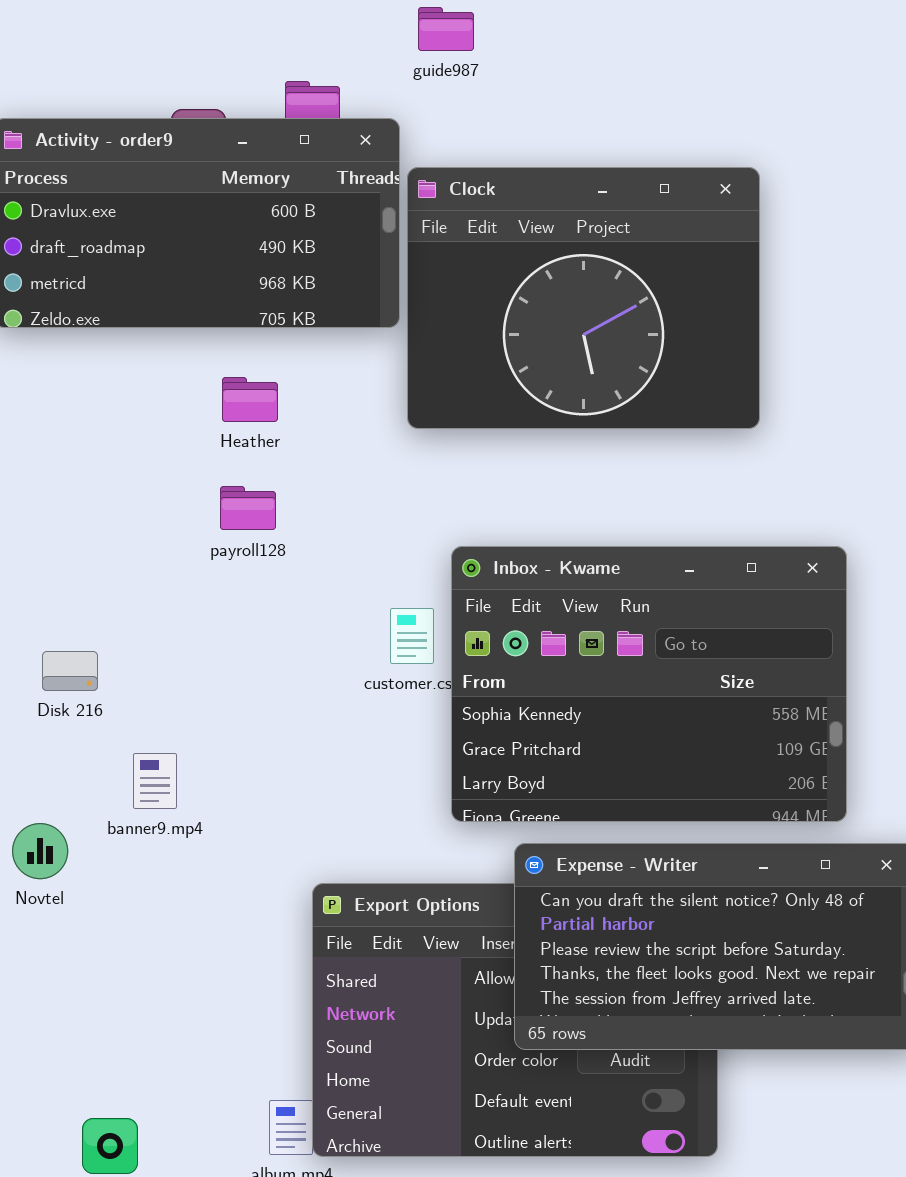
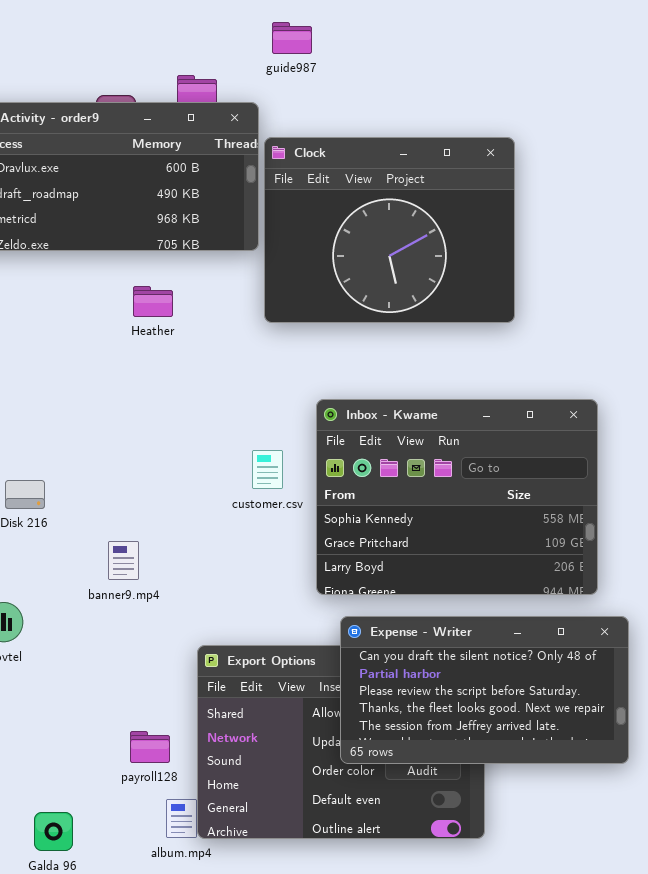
payroll128: [220,486,276,530] -> [130,731,170,763], moved
Inbox - Kwame: [451,546,847,822] -> [316,399,598,595], moved
banner9.mp4: [133,753,177,809] -> [108,541,139,580], moved

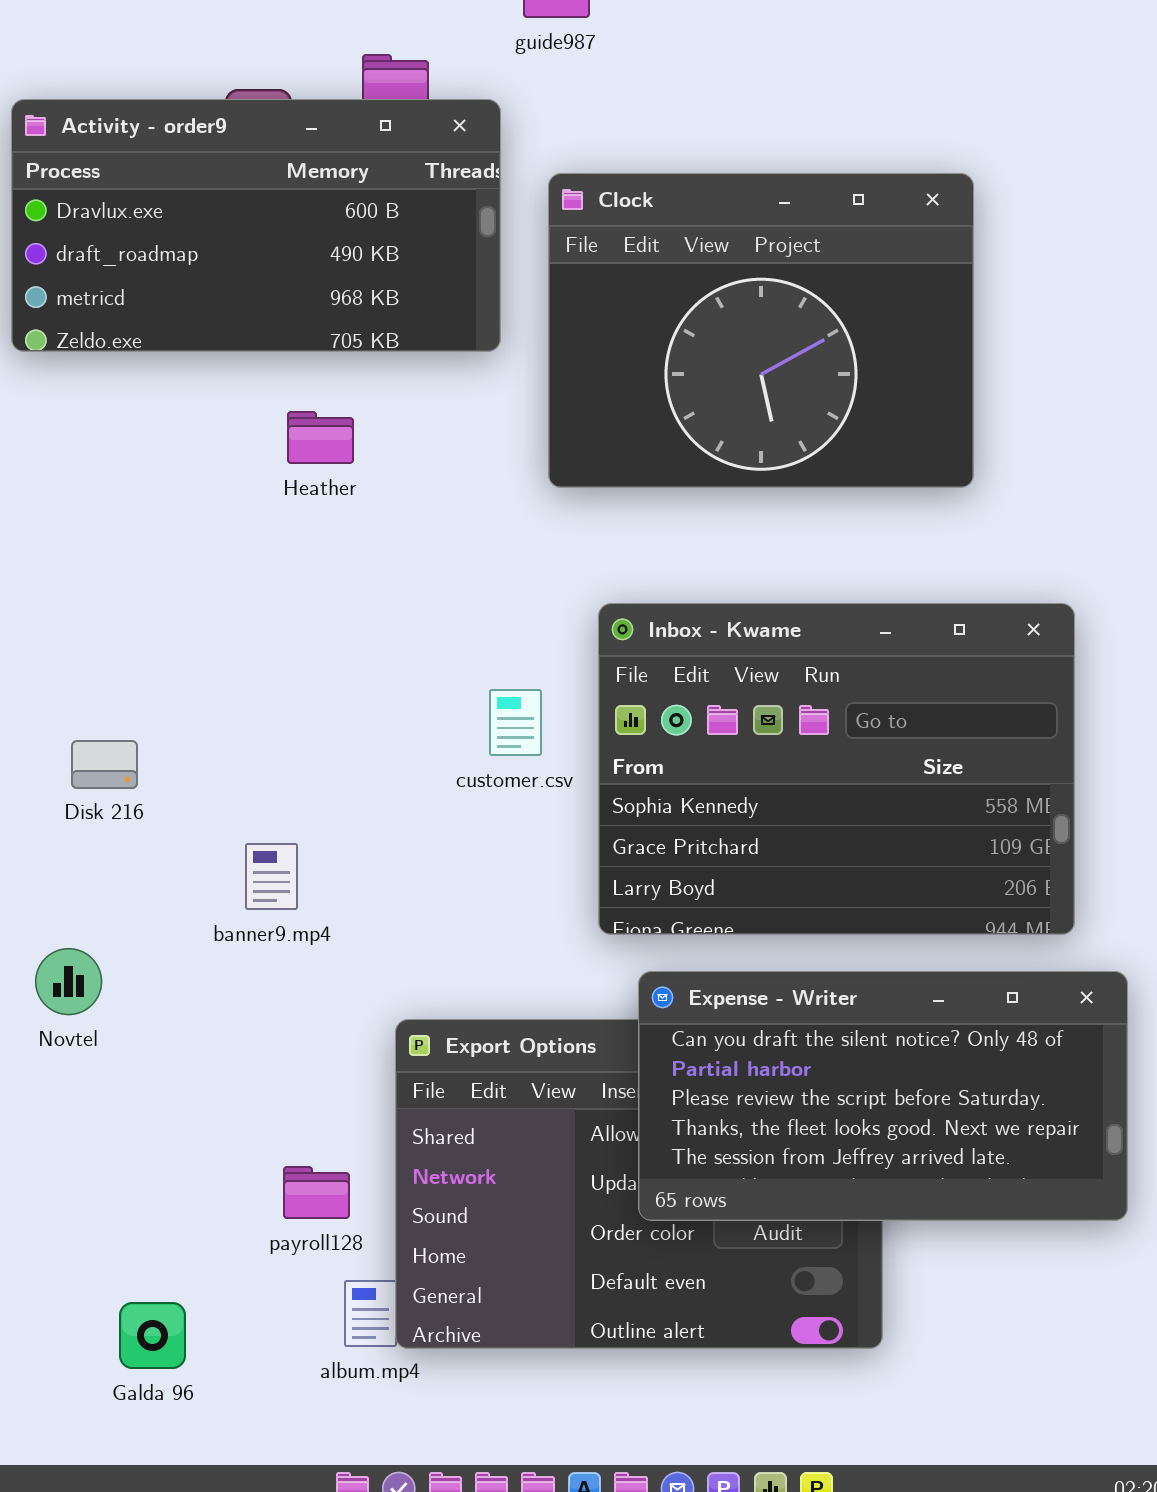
Clock: [264,137,515,323] -> [548,173,974,488], moved

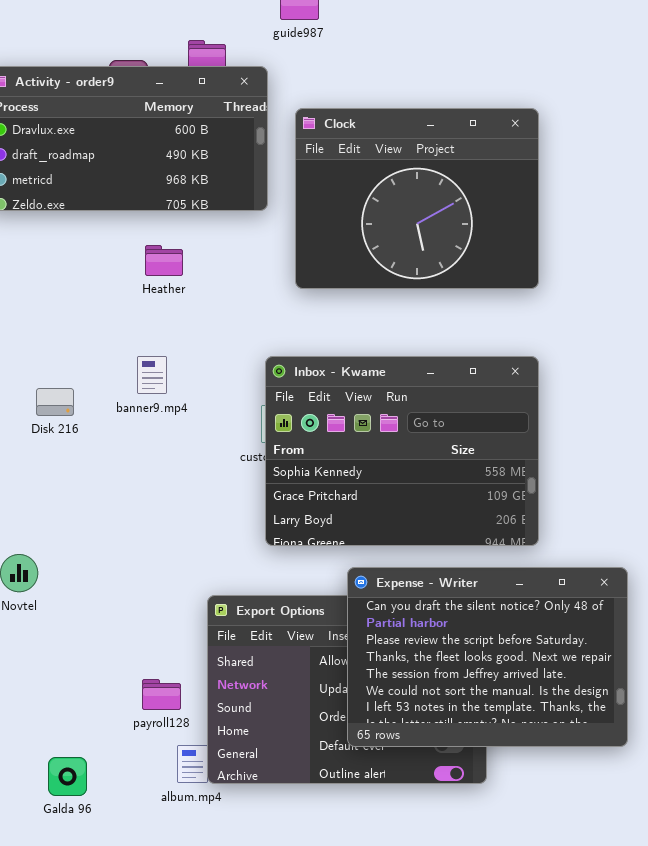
Inbox - Kwame: [598,603,1075,935] -> [265,356,539,546], moved
Disk 216: [71,740,138,789] -> [36,388,74,416], moved
banner9.mp4: [245,843,298,910] -> [137,356,167,394], moved
Expense - Writer: [638,971,1128,1221] -> [347,567,628,747], resized

